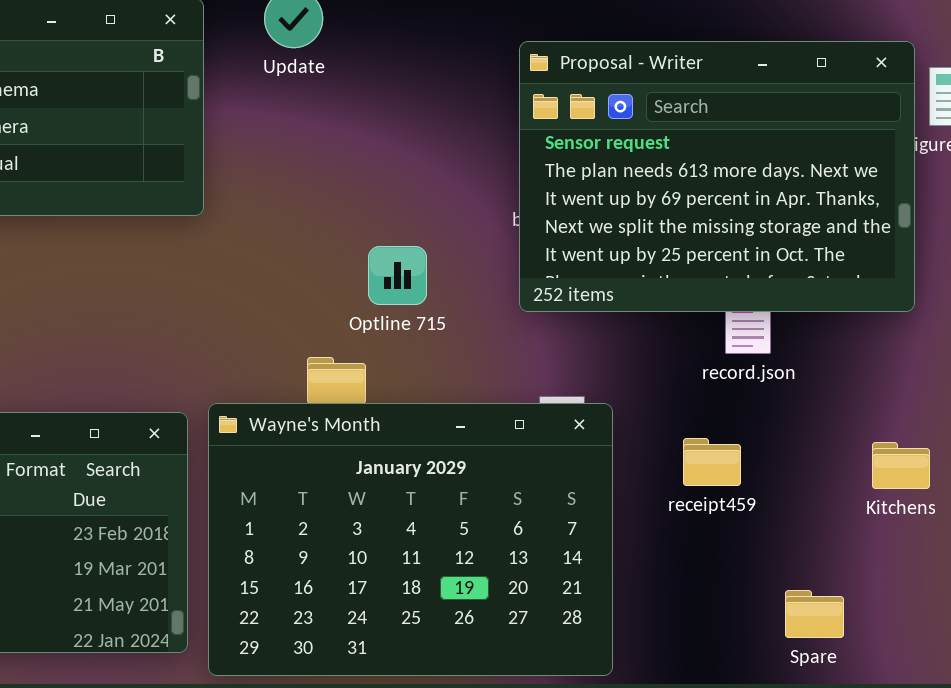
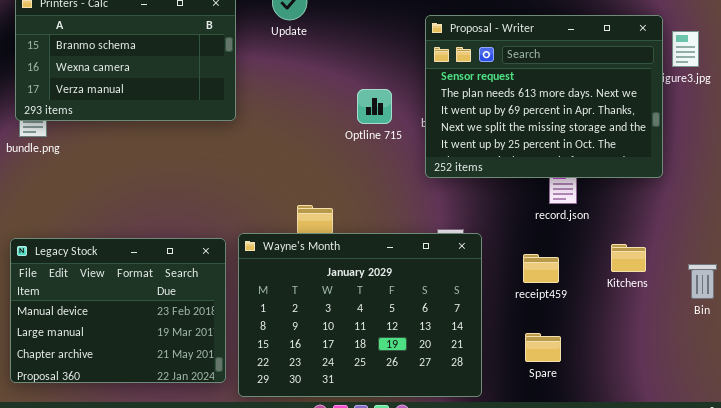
Optline 715: [368,246,427,305] -> [357,89,392,124], moved
Kitchens: [872,442,930,489] -> [611,244,646,272], moved
Spare: [785,590,844,638] -> [525,333,561,362], moved

